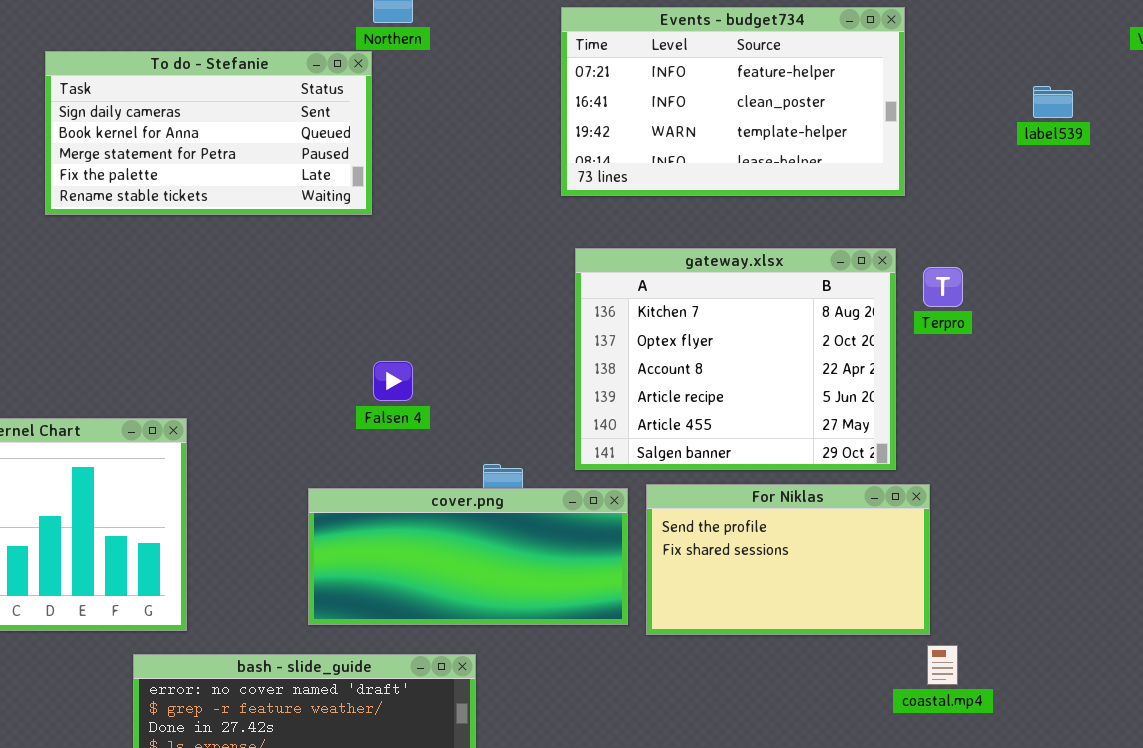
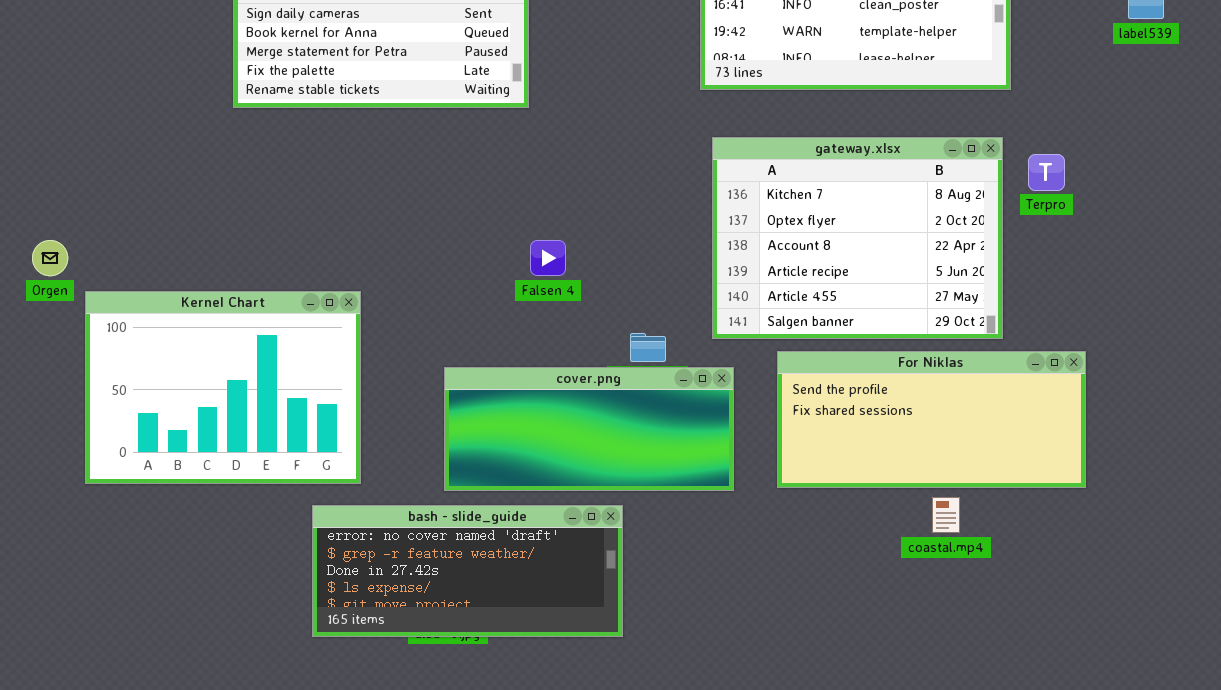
For Niklas: [646,484,930,635] -> [777,351,1086,488], resized
cover.png: [308,488,628,625] -> [444,367,734,491], moved
coastal.mp4: [927,645,958,685] -> [932,497,960,533], moved

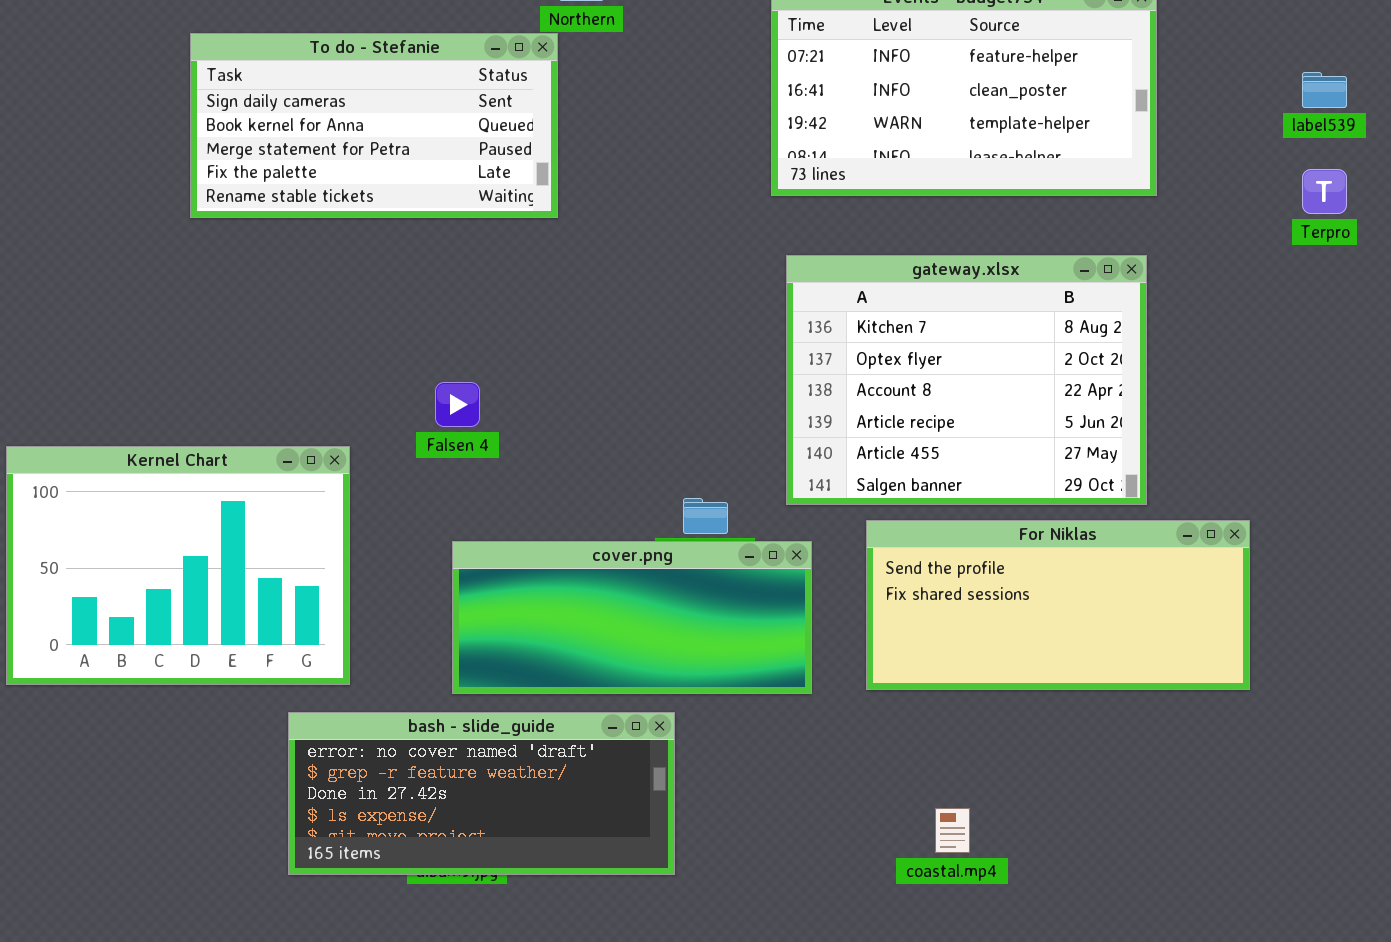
Terpro: [1028,154,1065,191] -> [1302,169,1347,214], moved
Falsen 4: [530,240,566,276] -> [435,382,480,427], moved
coastal.mp4: [932,497,960,533] -> [935,808,970,853], moved

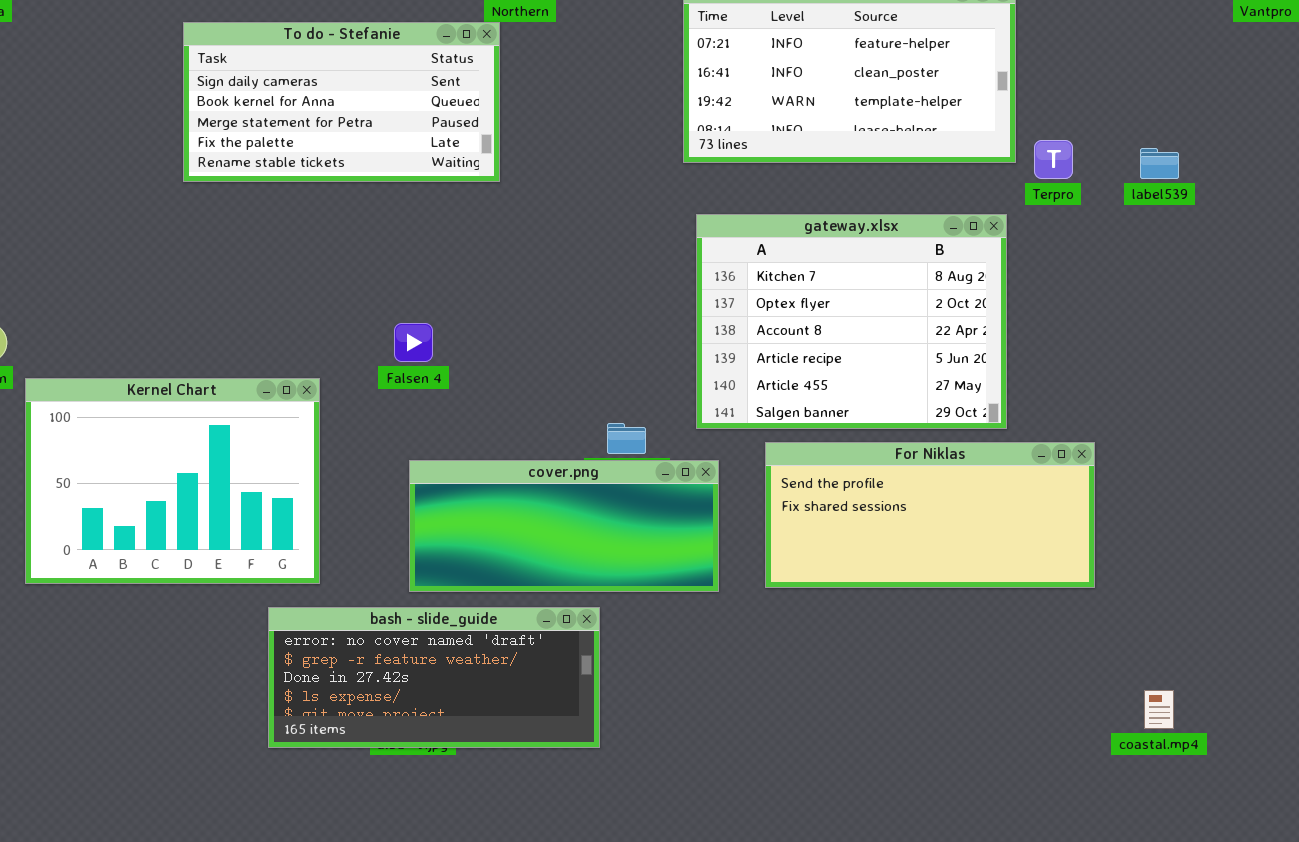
label539: [1302,72,1347,108] -> [1140,148,1179,179], moved
Terpro: [1302,169,1347,214] -> [1034,140,1073,179], moved
coastal.mp4: [935,808,970,853] -> [1144,690,1174,729], moved

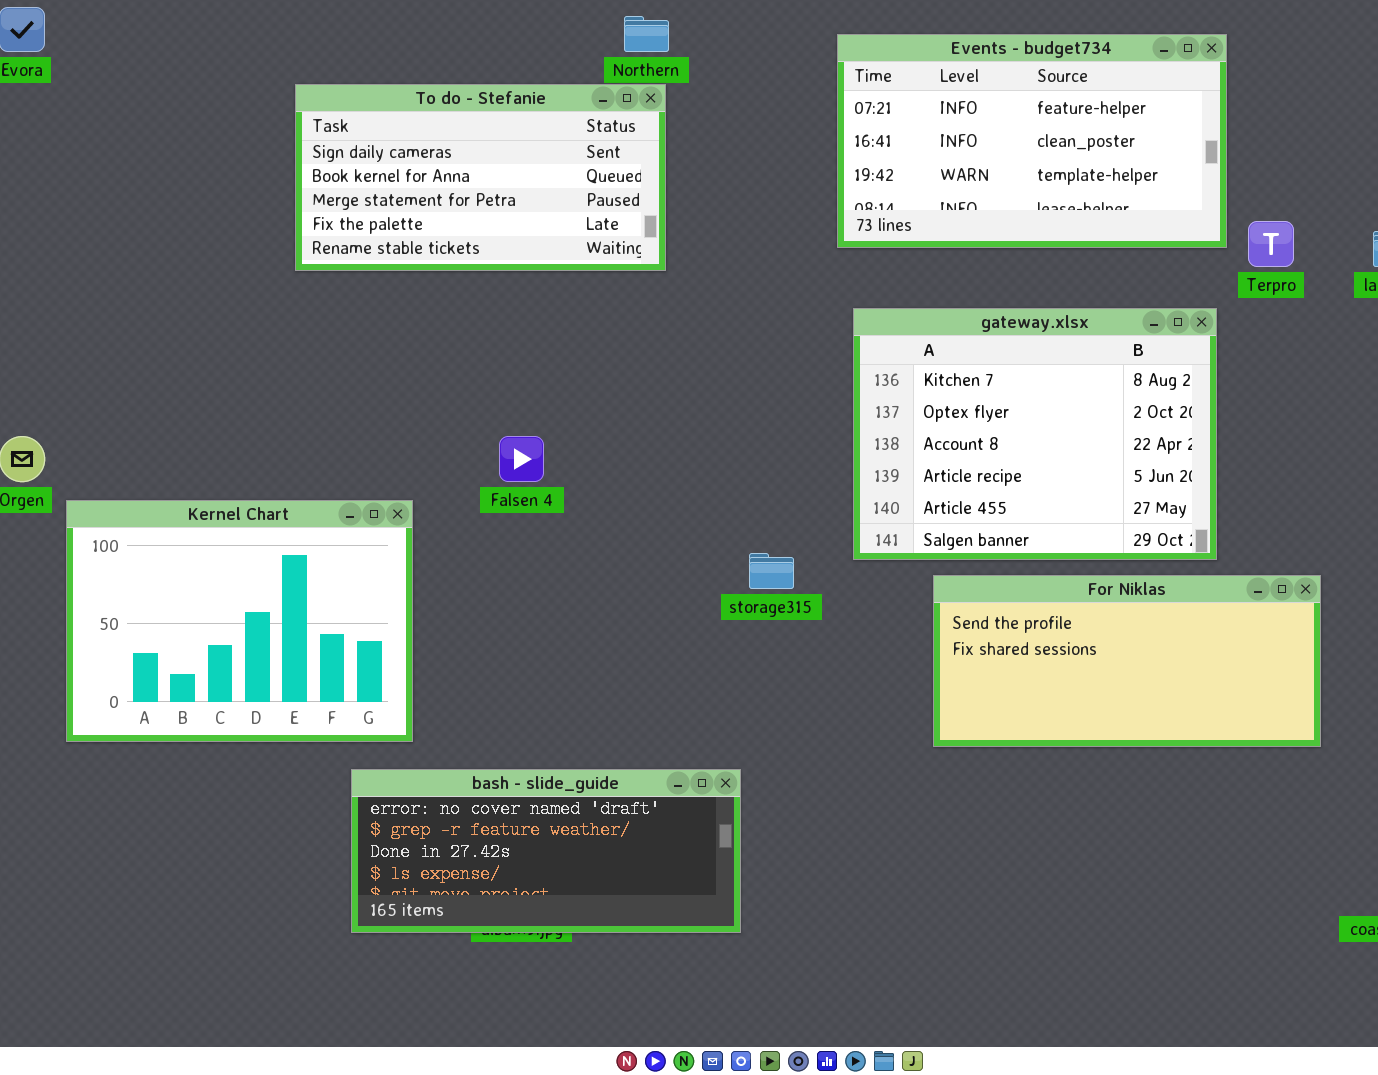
To do - Stefanie: [183,22,500,182] -> [295,84,666,271], moved
cover.png: [409,460,719,592] -> none, closed

